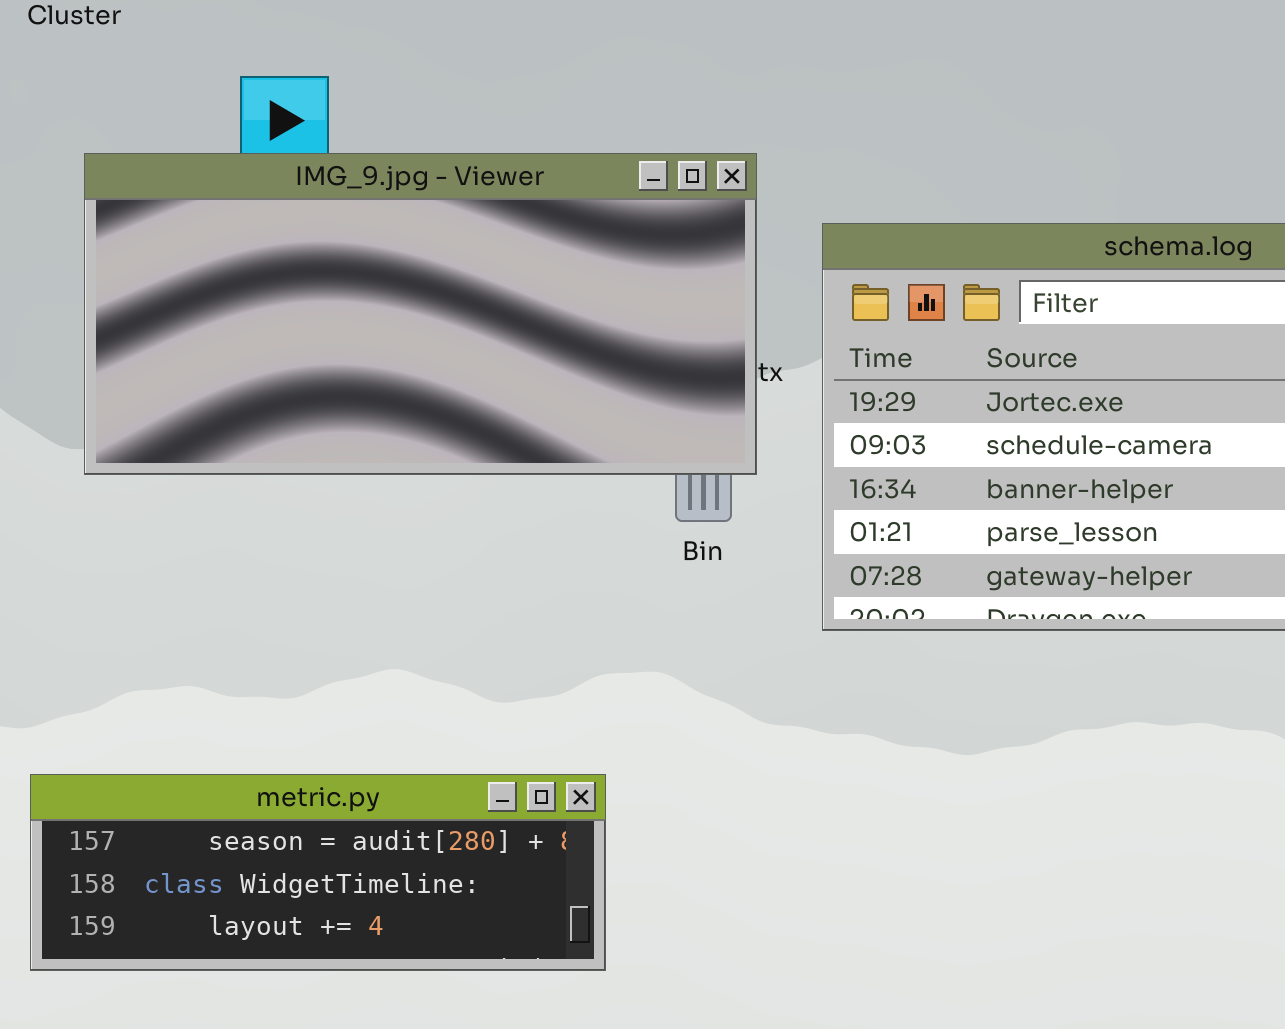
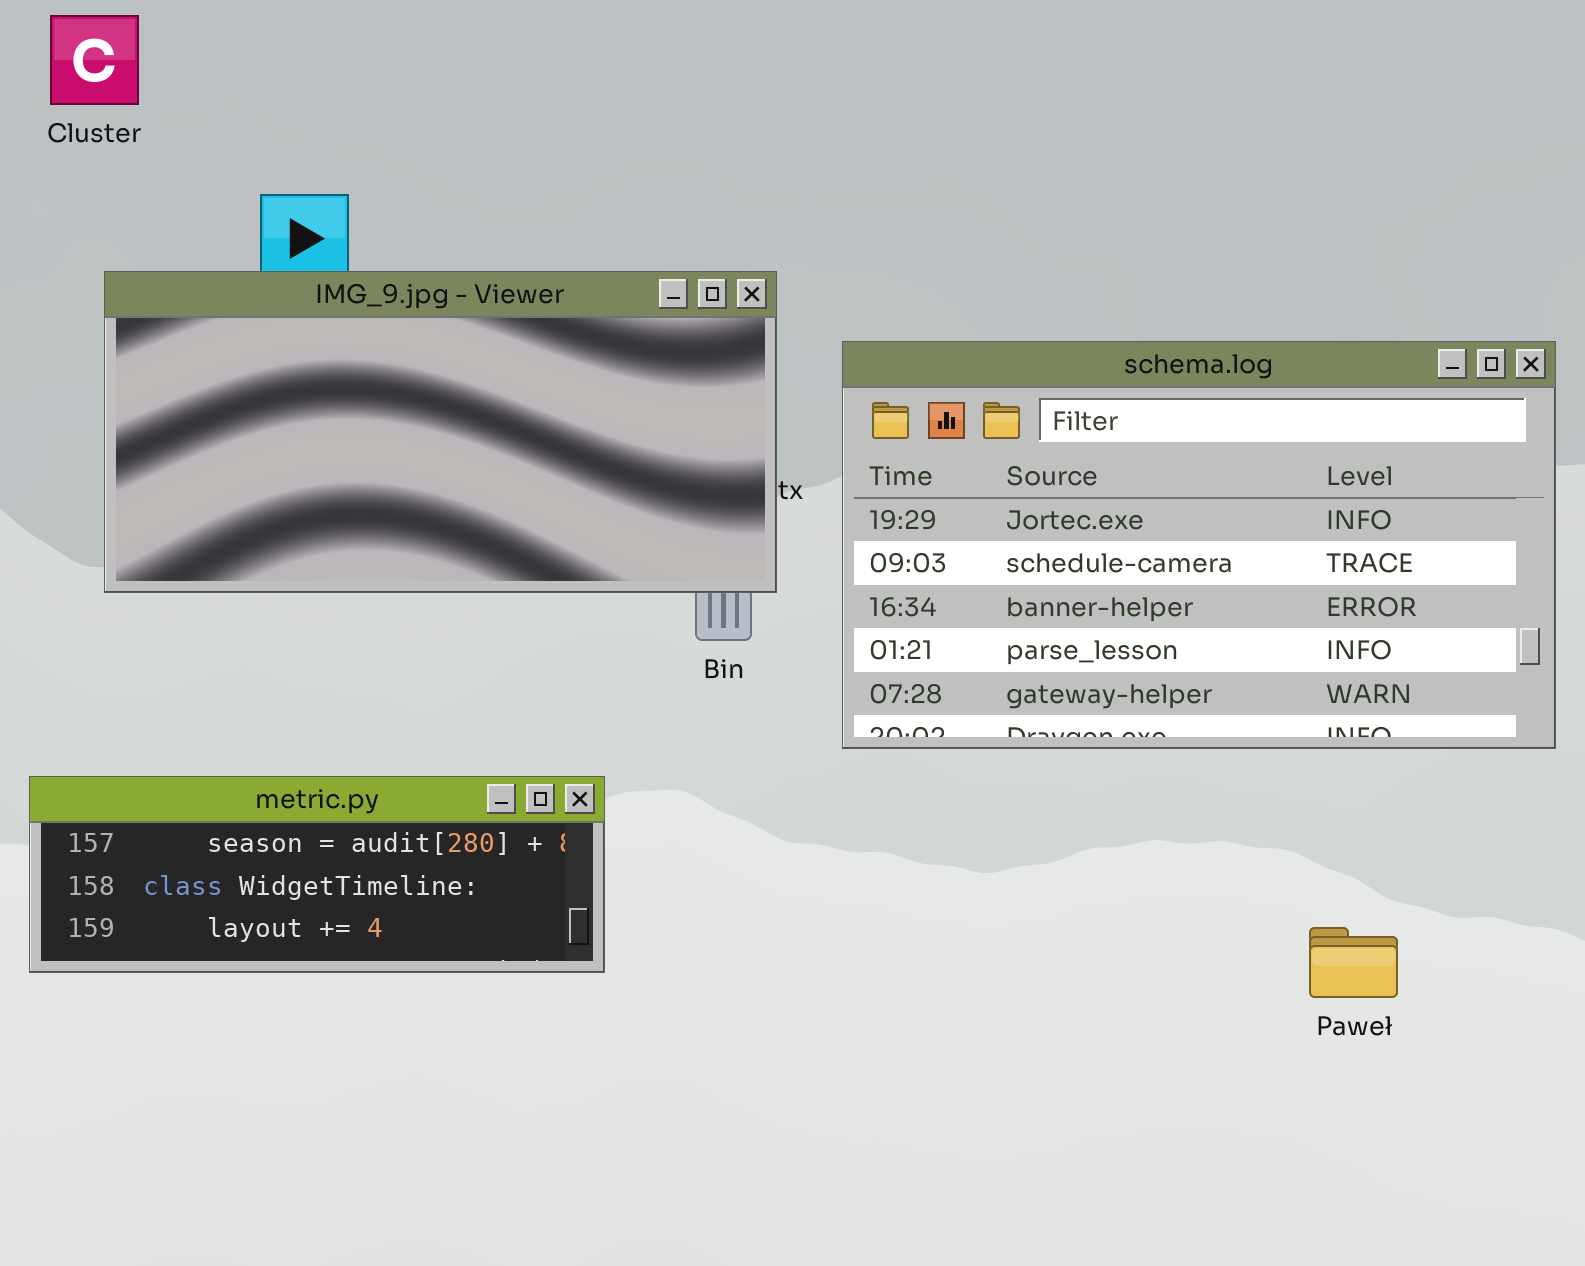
metric.py: [30,774,606,971] -> [29,776,605,973], moved

